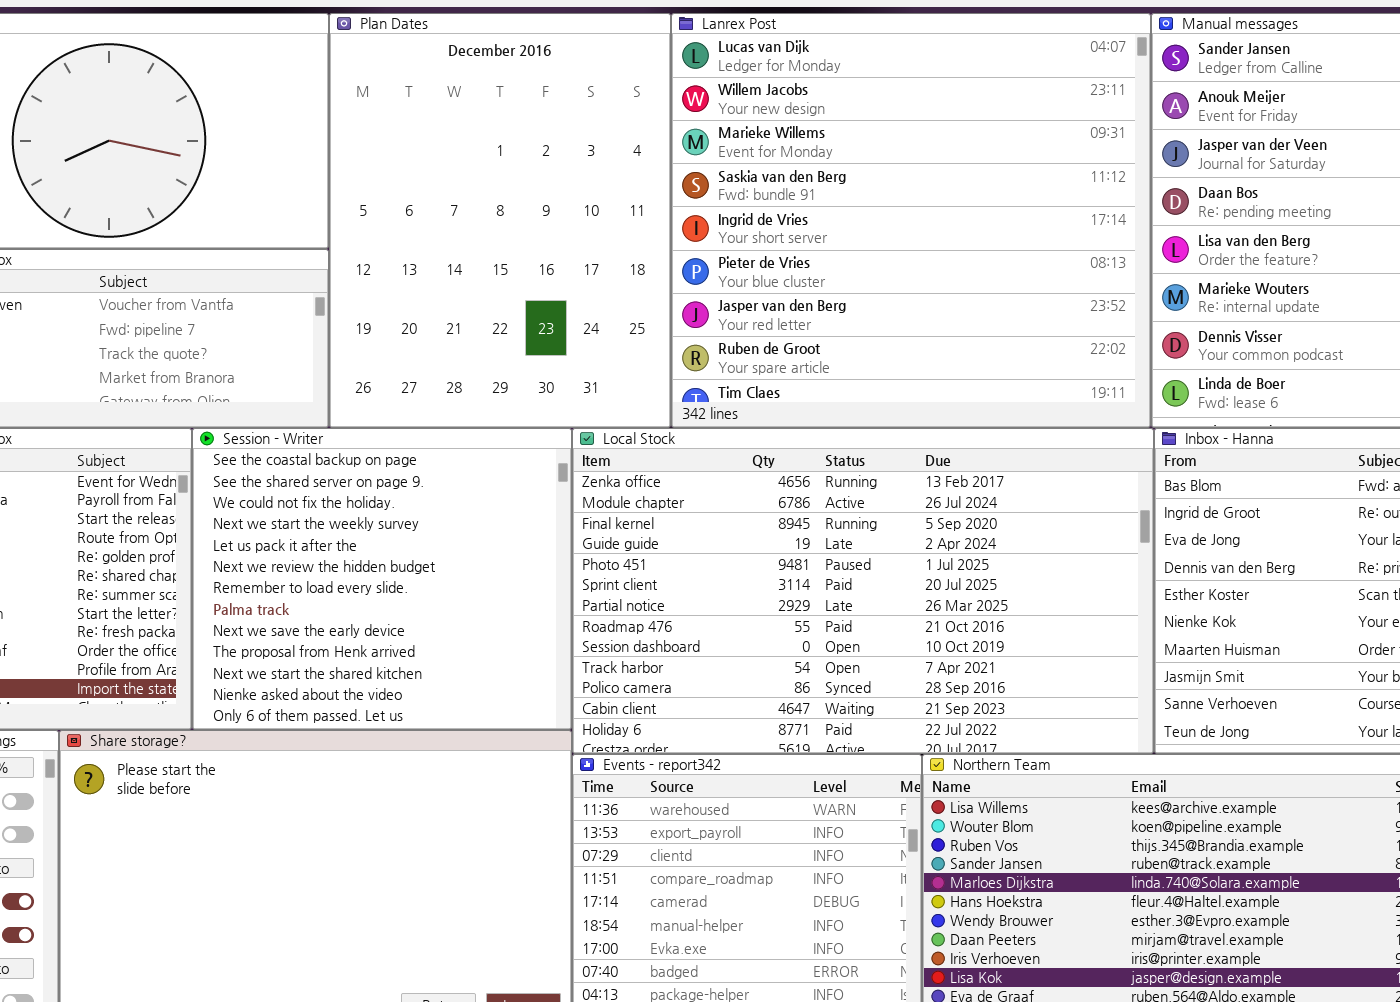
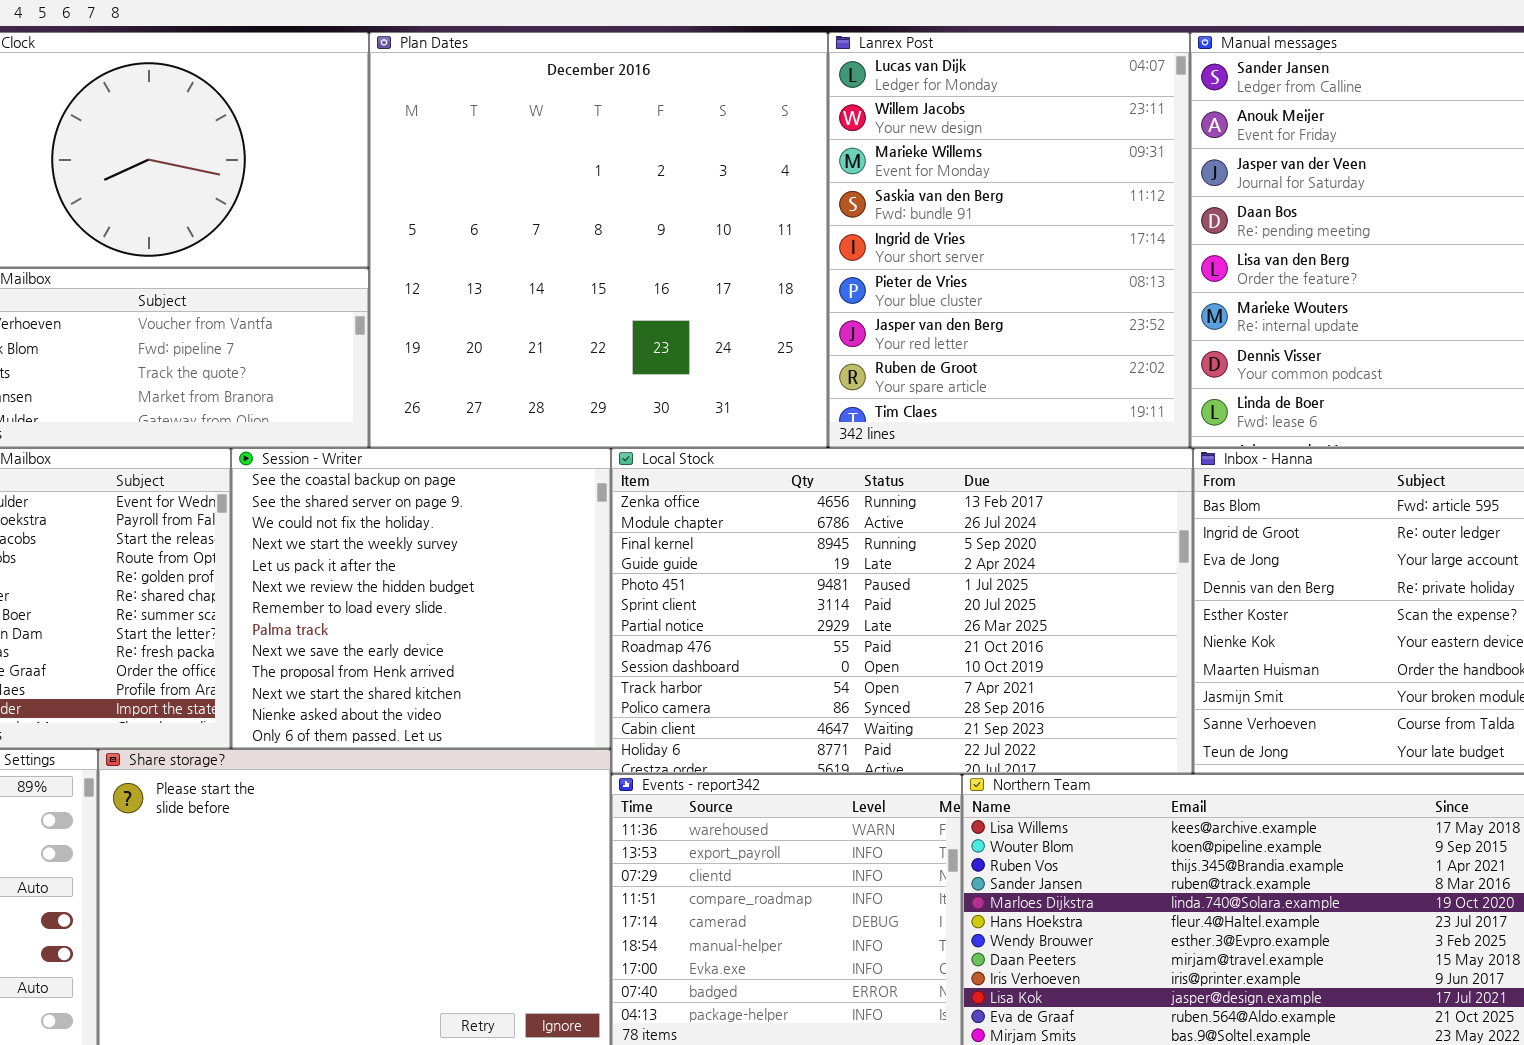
Plan Dates: [329,13,671,428] -> [369,32,828,448], resized
Lanrex Post: [671,13,1151,428] -> [828,32,1190,448], resized

